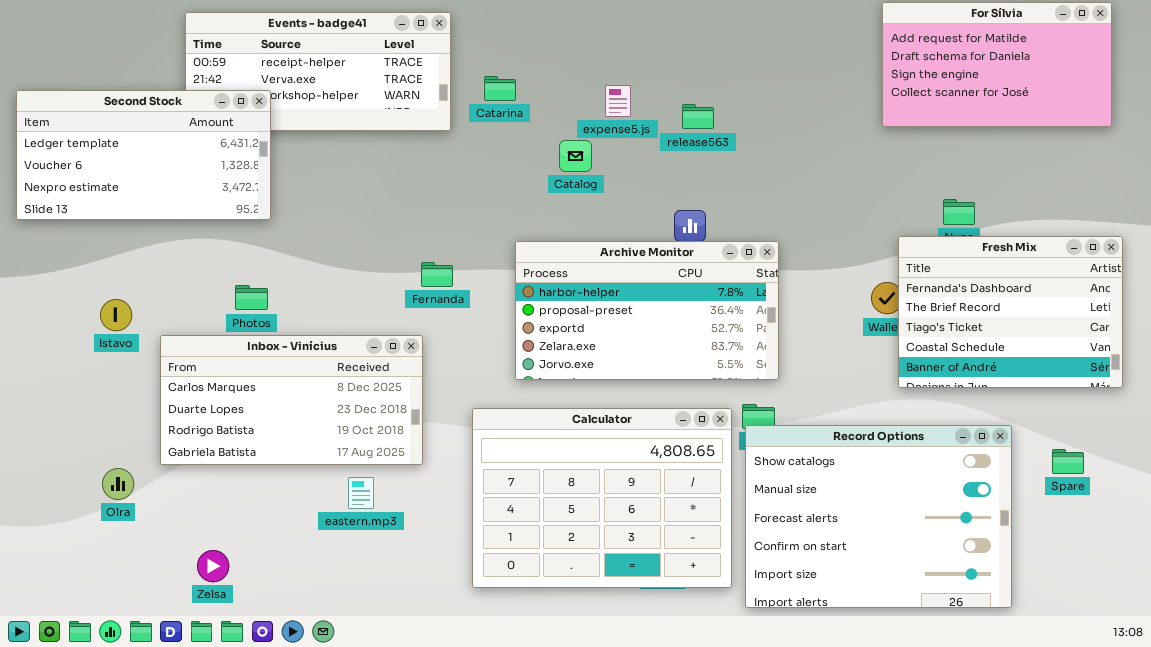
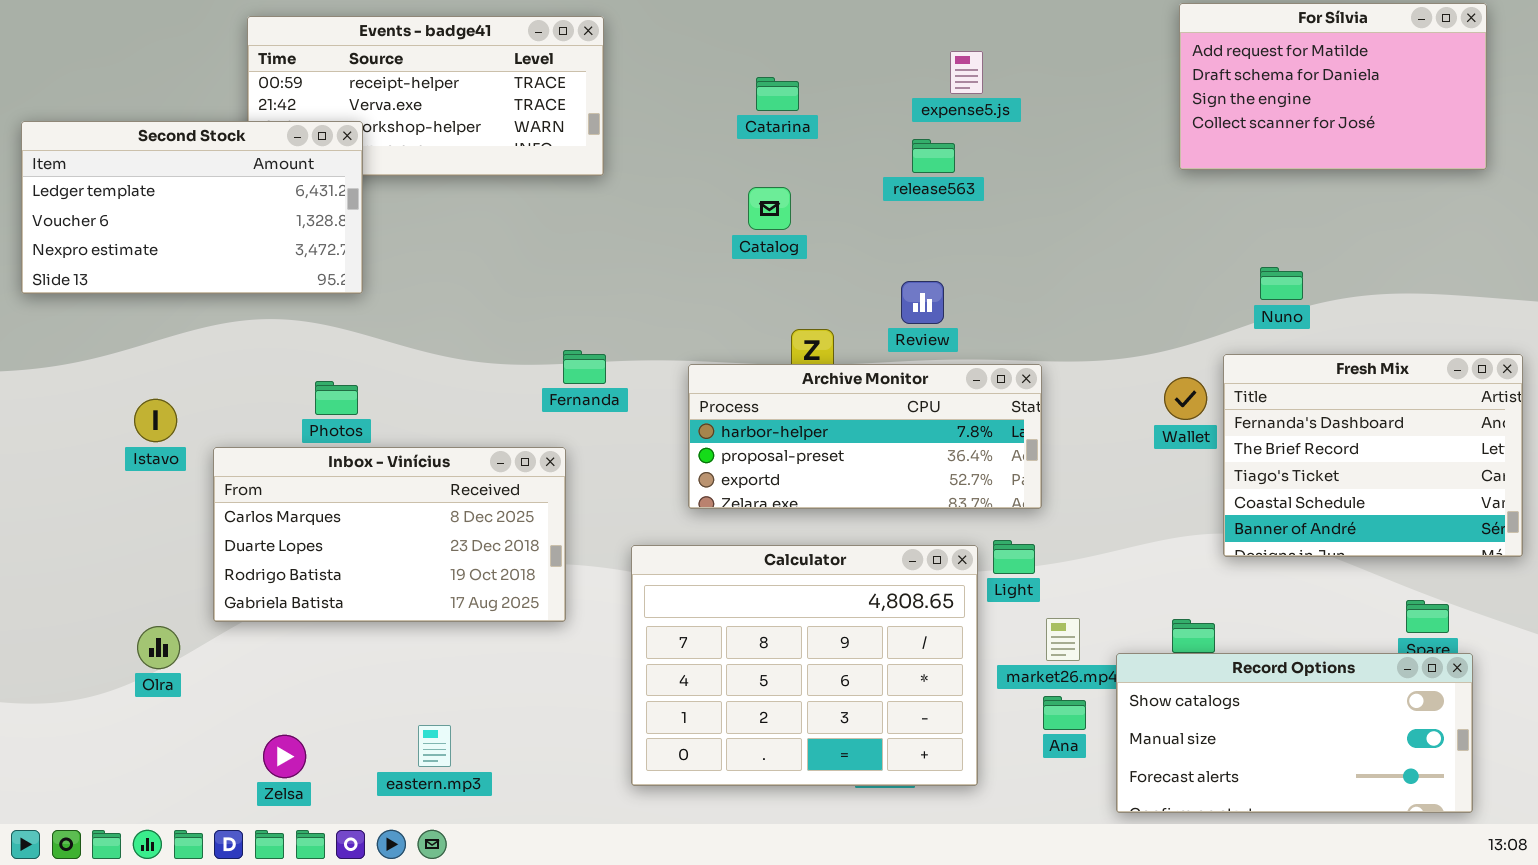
Catarina: [484,76,516,101] -> [756,77,799,111], moved
expense5.js: [605,85,631,117] -> [950,51,983,94], moved
Fresh Mix: [898,236,1123,388] -> [1223,354,1523,557], moved
Archive Monitor: [515,241,779,380] -> [688,364,1042,509], resized
Record Options: [745,425,1012,608] -> [1116,653,1473,813], moved, resized
eastern.mp3: [348,477,374,509] -> [418,725,451,767], moved

